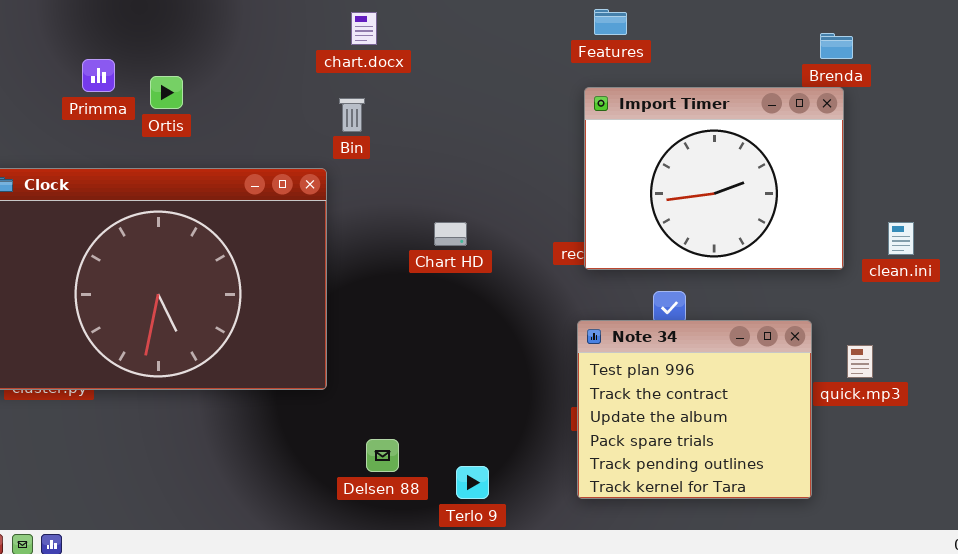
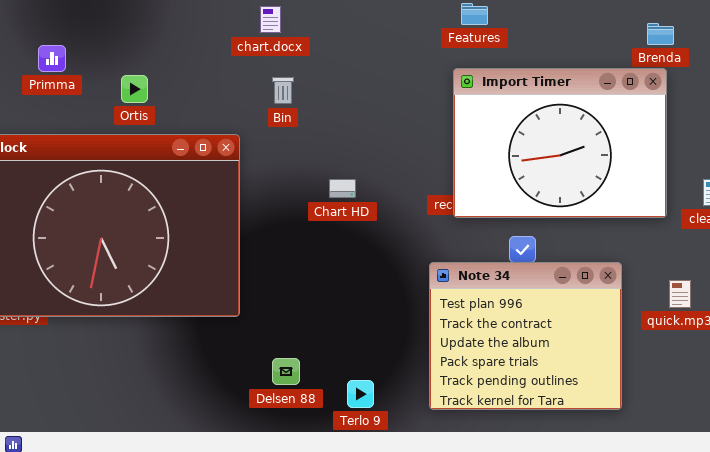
Ortis: [150,76,183,109] -> [121,75,148,103], moved
Bin: [339,98,365,132] -> [272,77,294,104], moved
Note 34: [577,320,812,499] -> [429,262,622,410], moved

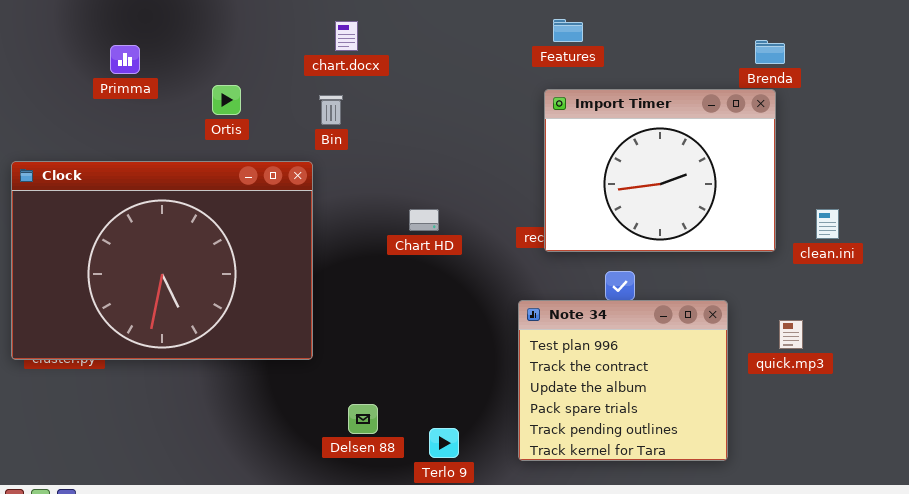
Primma: [38,45,66,72] -> [110,45,140,74], moved
Ortis: [121,75,148,103] -> [212,85,241,115], moved
Bin: [272,77,294,104] -> [319,95,343,125], moved

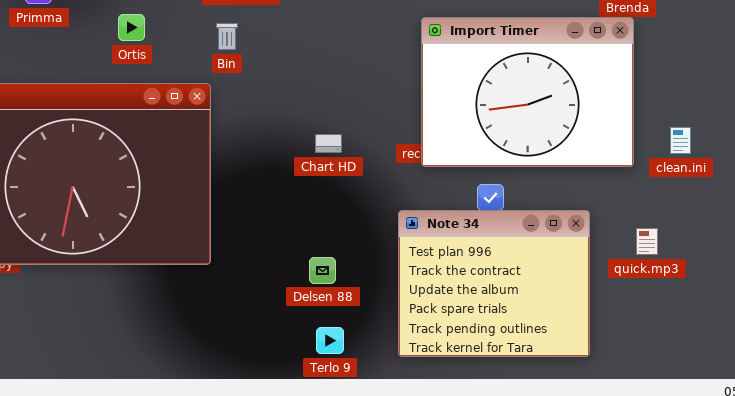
Chart HD: [409,209,439,231] -> [315,134,342,153], moved
Delsen 88: [348,404,378,434] -> [309,257,336,284], moved

